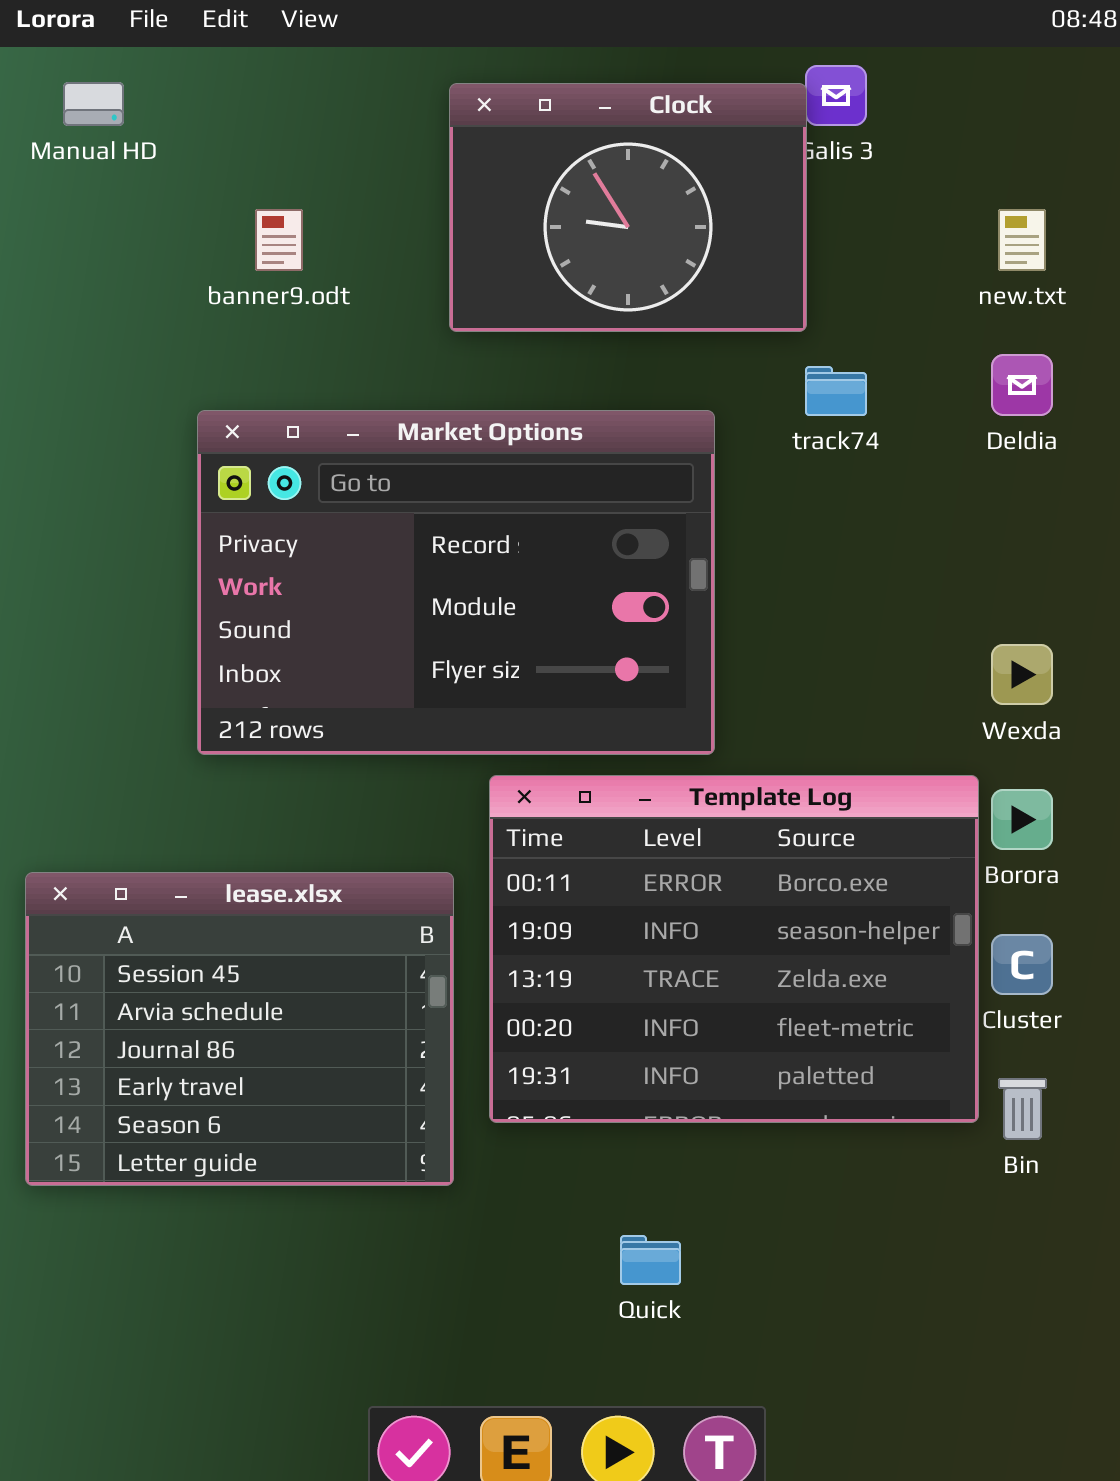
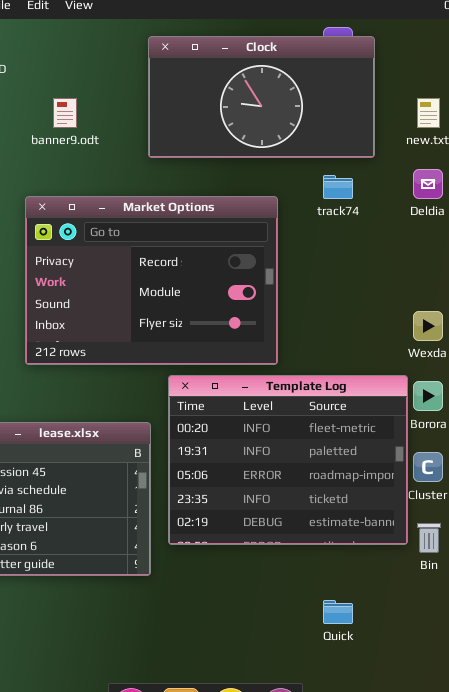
Clock: [449,83,807,332] -> [148,36,375,158], resized
Template Log: [489,775,979,1123] -> [168,375,408,545], scrolled down 3 rows
Quick: [620,1235,681,1285] -> [323,600,353,624], moved

